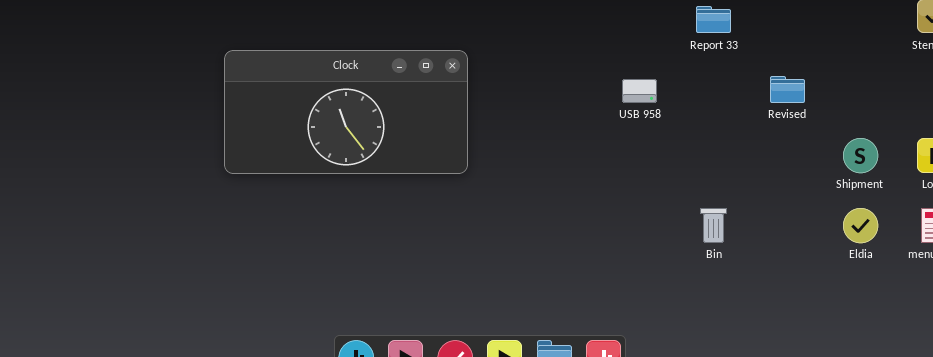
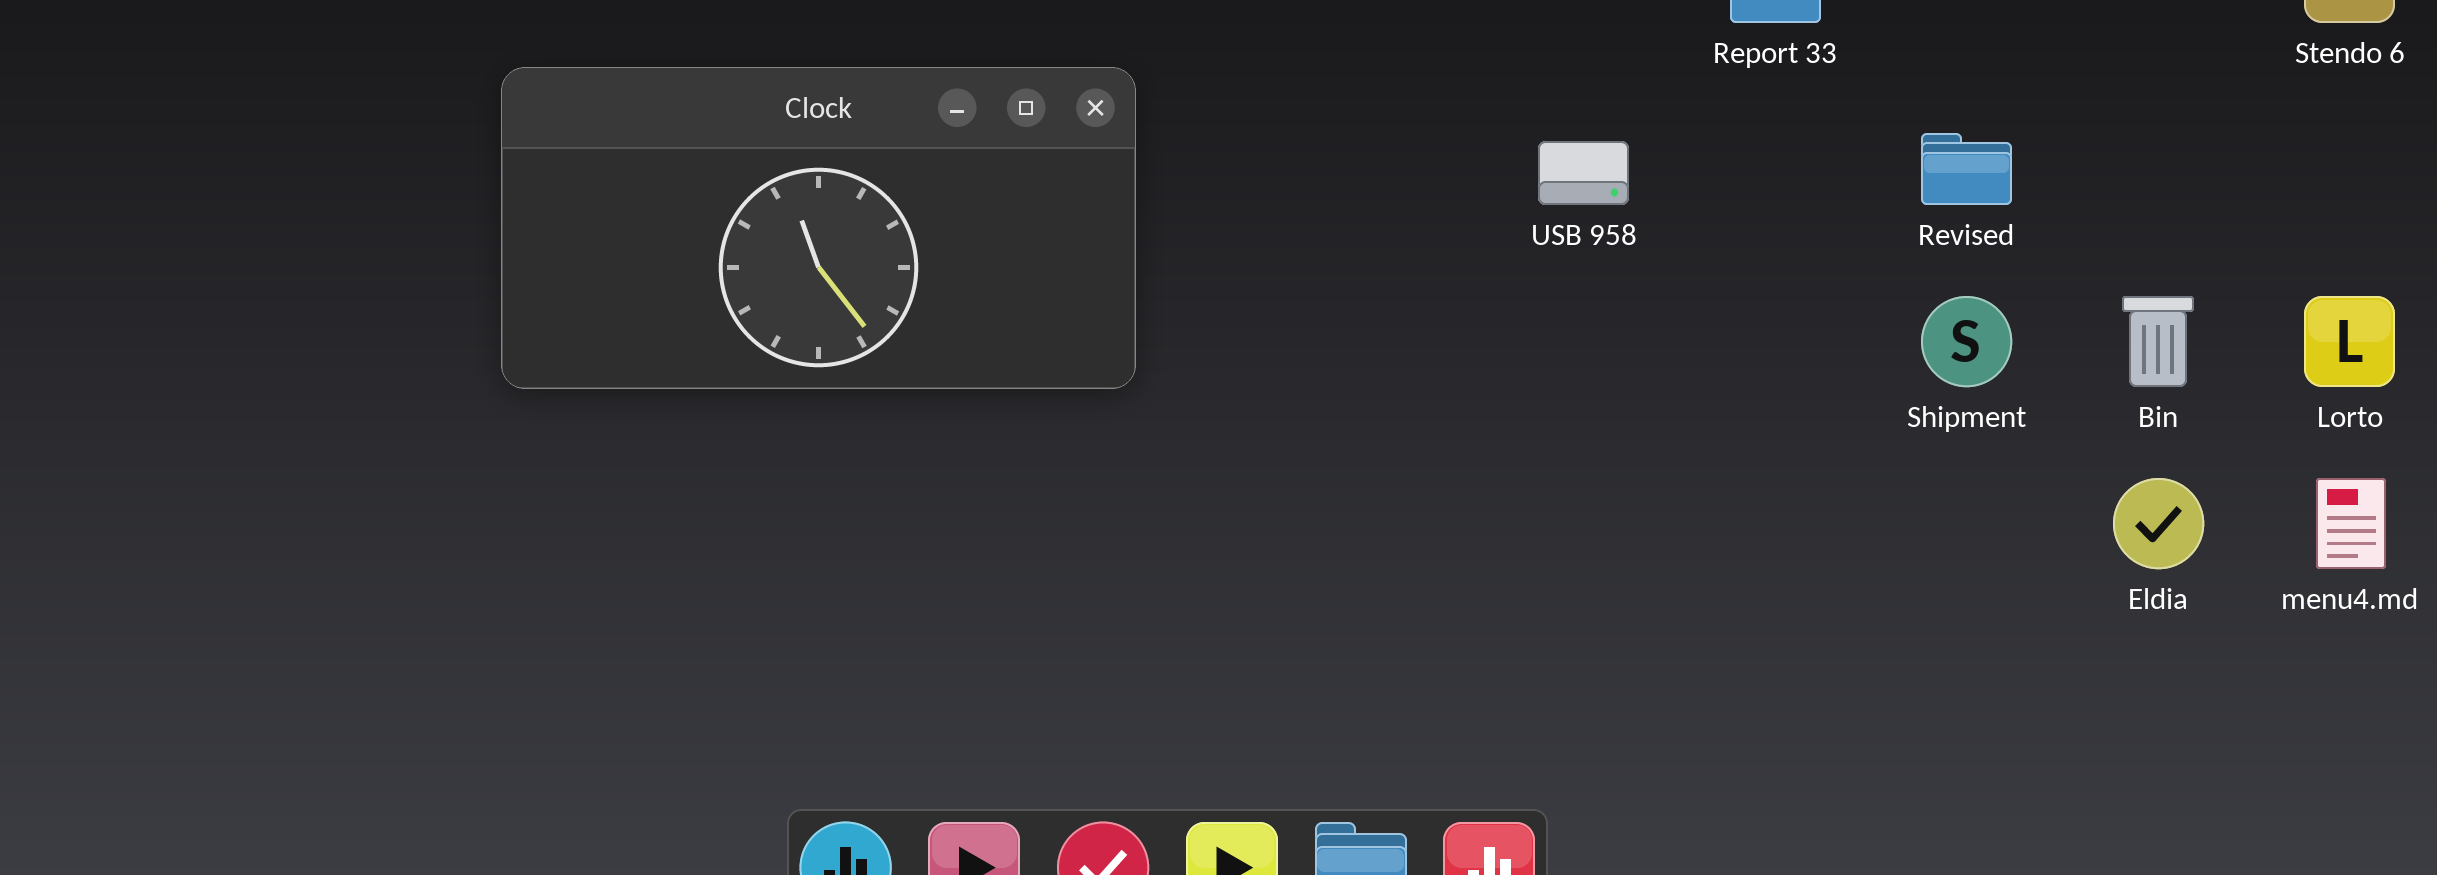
Shipment: [843,138,878,173] -> [1921,296,2012,387], moved
Bin: [700,208,727,243] -> [2122,296,2194,387], moved

